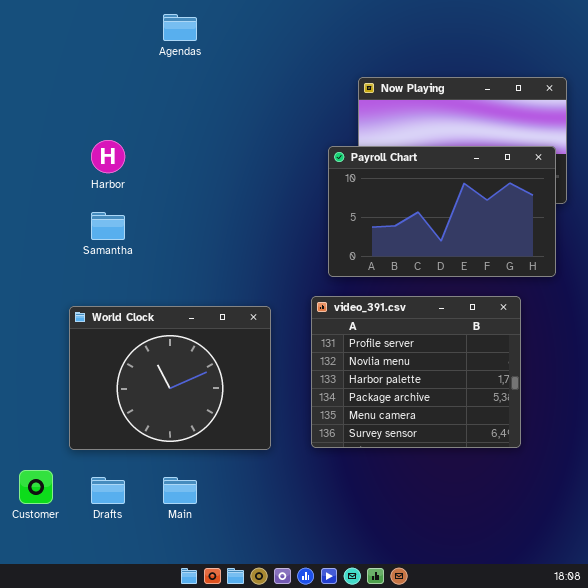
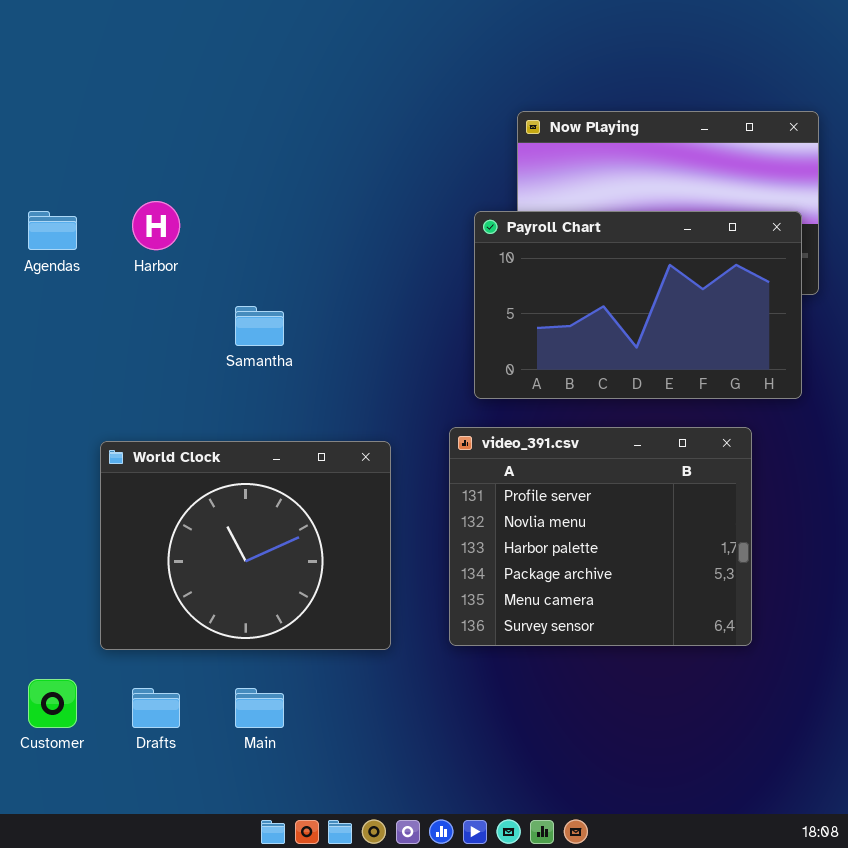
Agendas: [163,14,197,41] -> [28,211,77,250], moved
Samantha: [91,212,125,240] -> [235,306,284,346], moved

